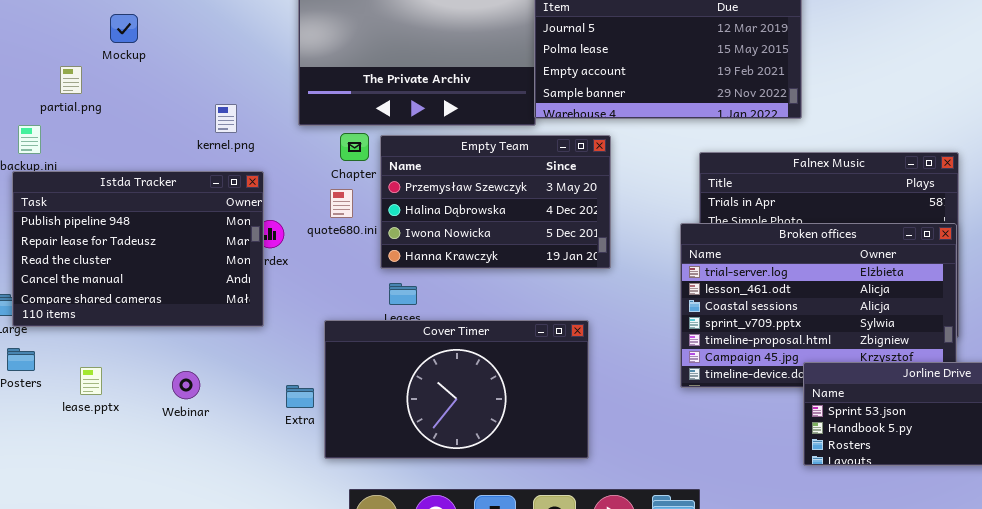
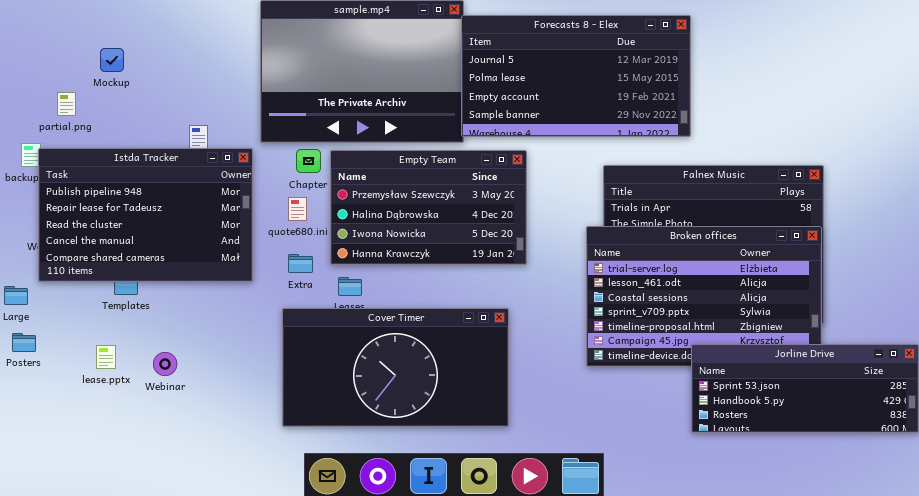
Istda Tracker: [12,171,264,327] -> [38,148,253,282], moved
lease.pptx: [80,367,102,395] -> [96,345,116,369], moved
Extra: [286,385,314,408] -> [288,254,313,273], moved

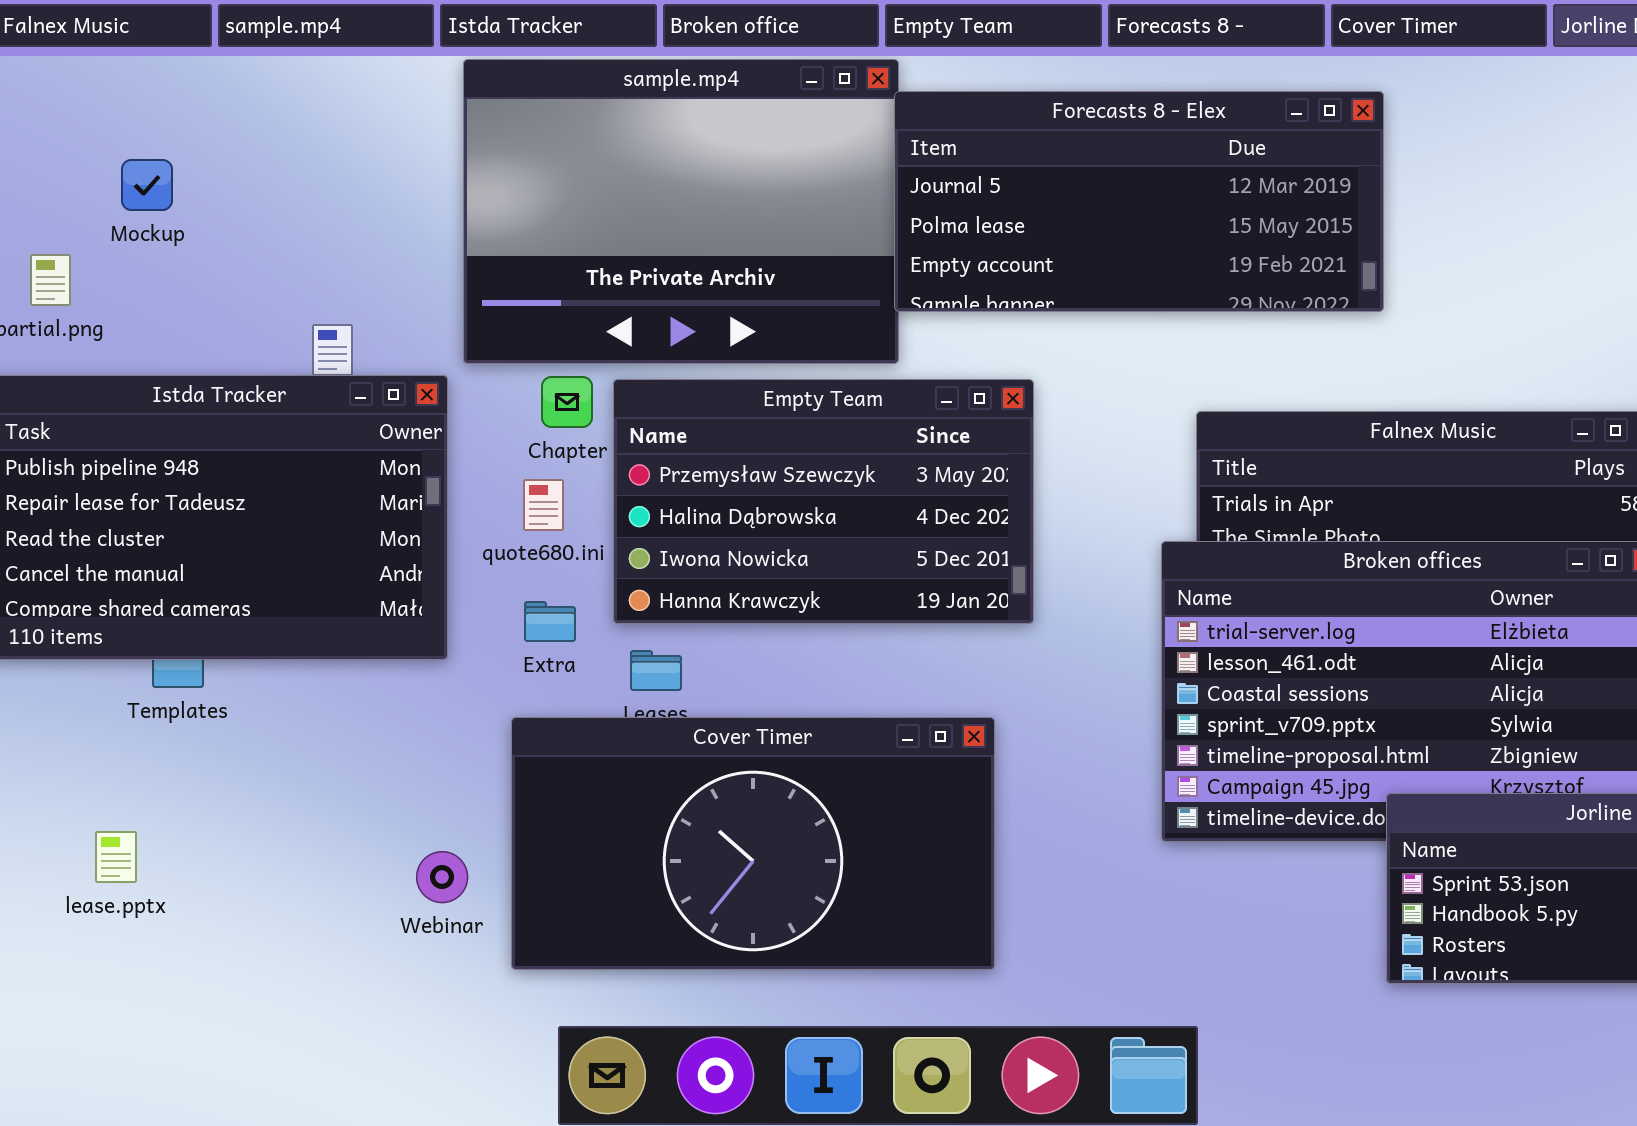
Forecasts 8 - Elex: [461,15,691,137] -> [894,91,1384,312], resized
lease.pptx: [96,345,116,369] -> [95,831,137,883], moved
Webinar: [153,352,177,376] -> [416,851,468,903], moved

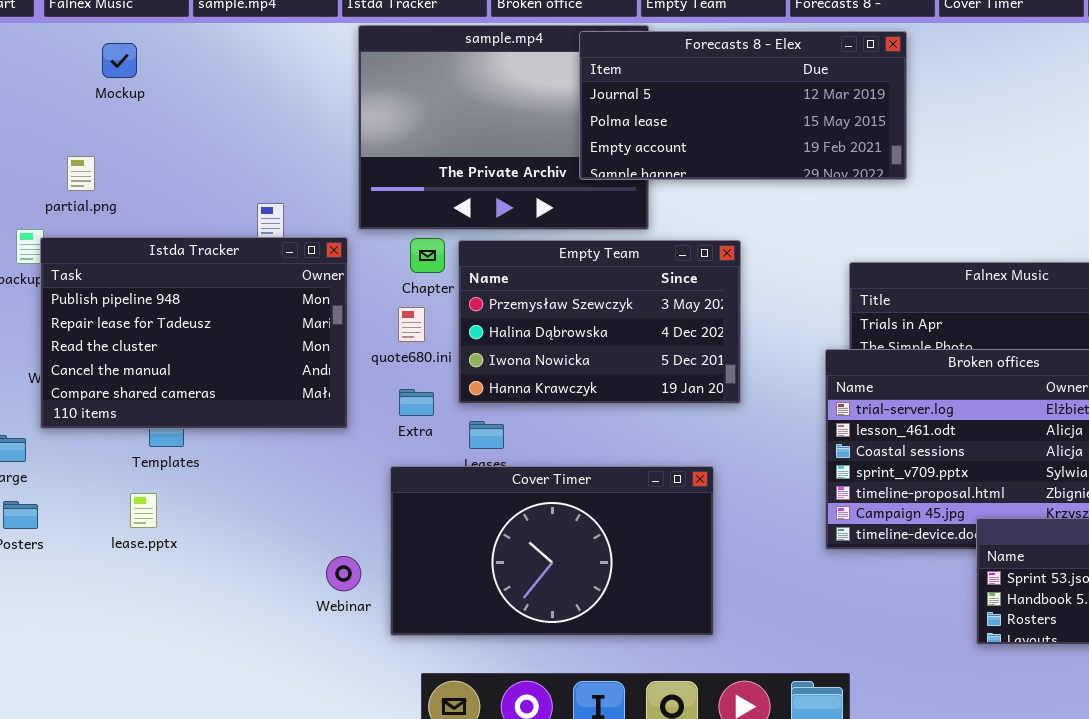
Forecasts 8 - Elex: [894,91,1384,312] -> [579,31,907,180], moved
Mockup: [121,159,173,211] -> [102,43,137,78], moved
lease.pptx: [95,831,137,883] -> [130,493,157,528], moved

